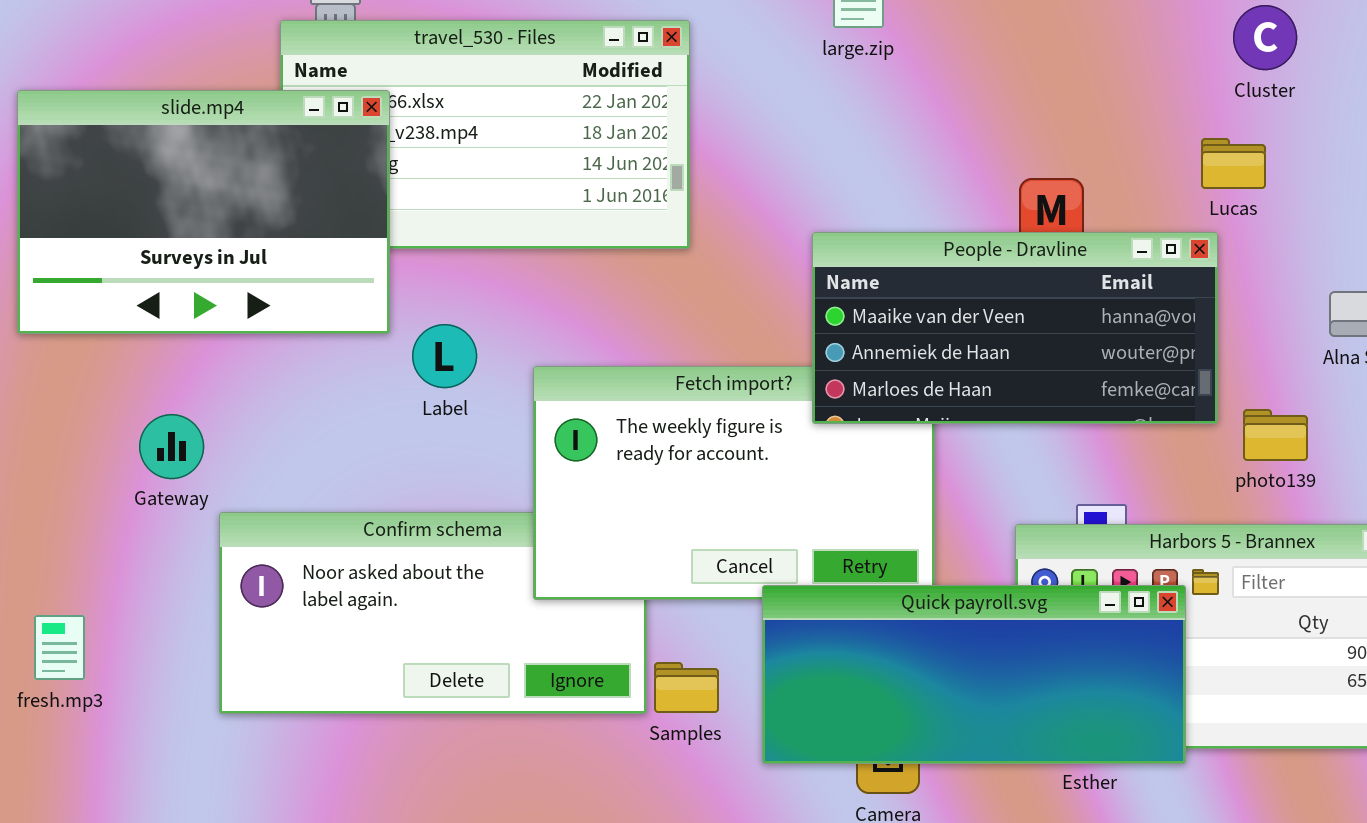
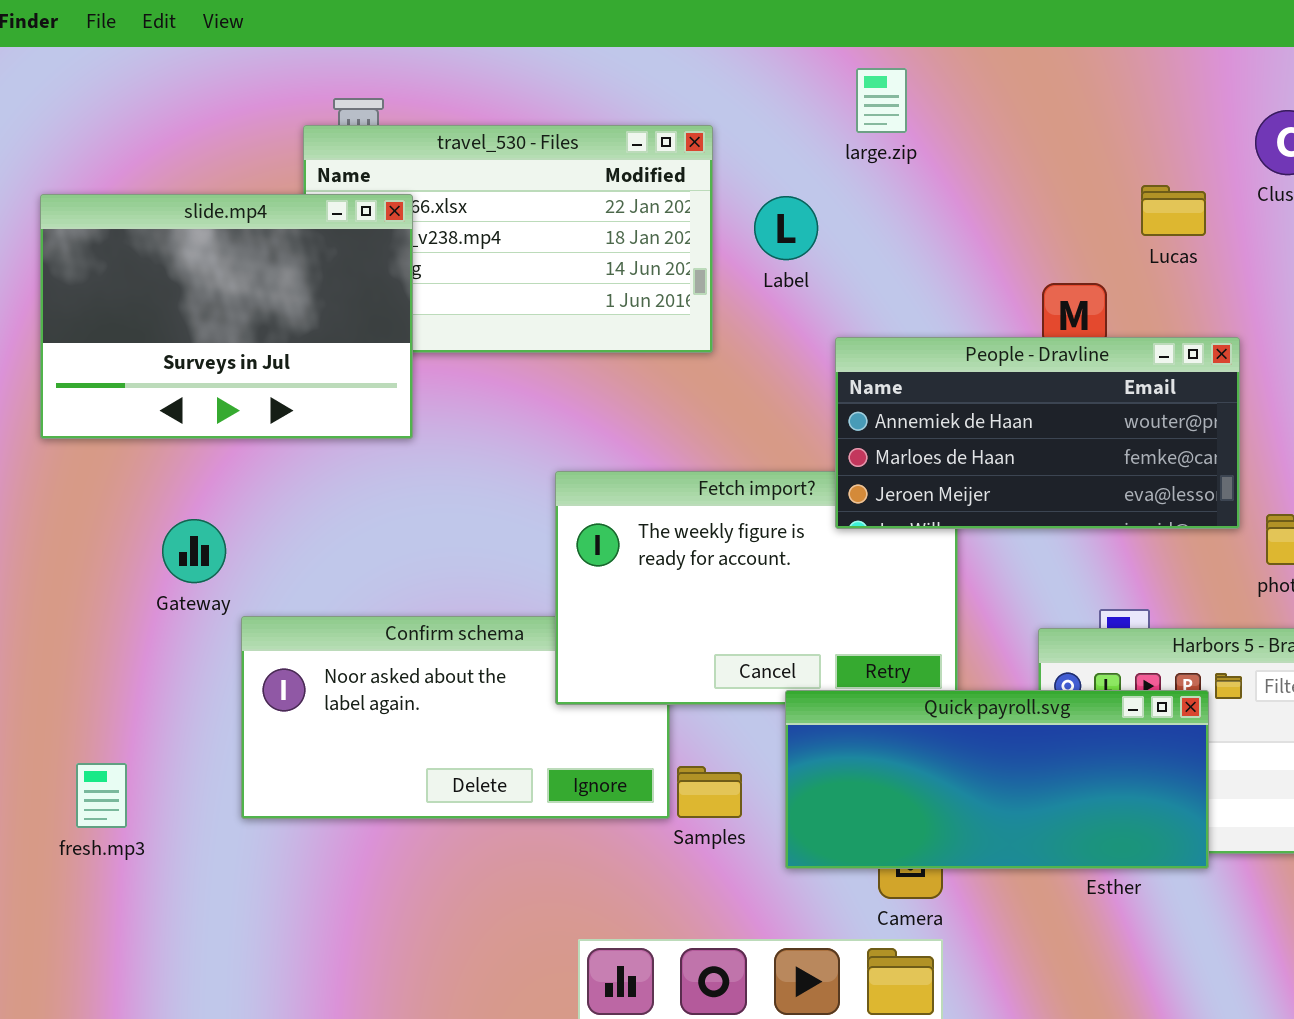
Lucas: [1201,138,1266,189] -> [1141,185,1206,236], moved
People - Dravline: [812,232,1218,424] -> [835,337,1240,529], scrolled down 1 row
Label: [412,324,477,388] -> [754,196,818,260], moved
fresh.mp3: [34,615,85,680] -> [76,763,127,828], moved

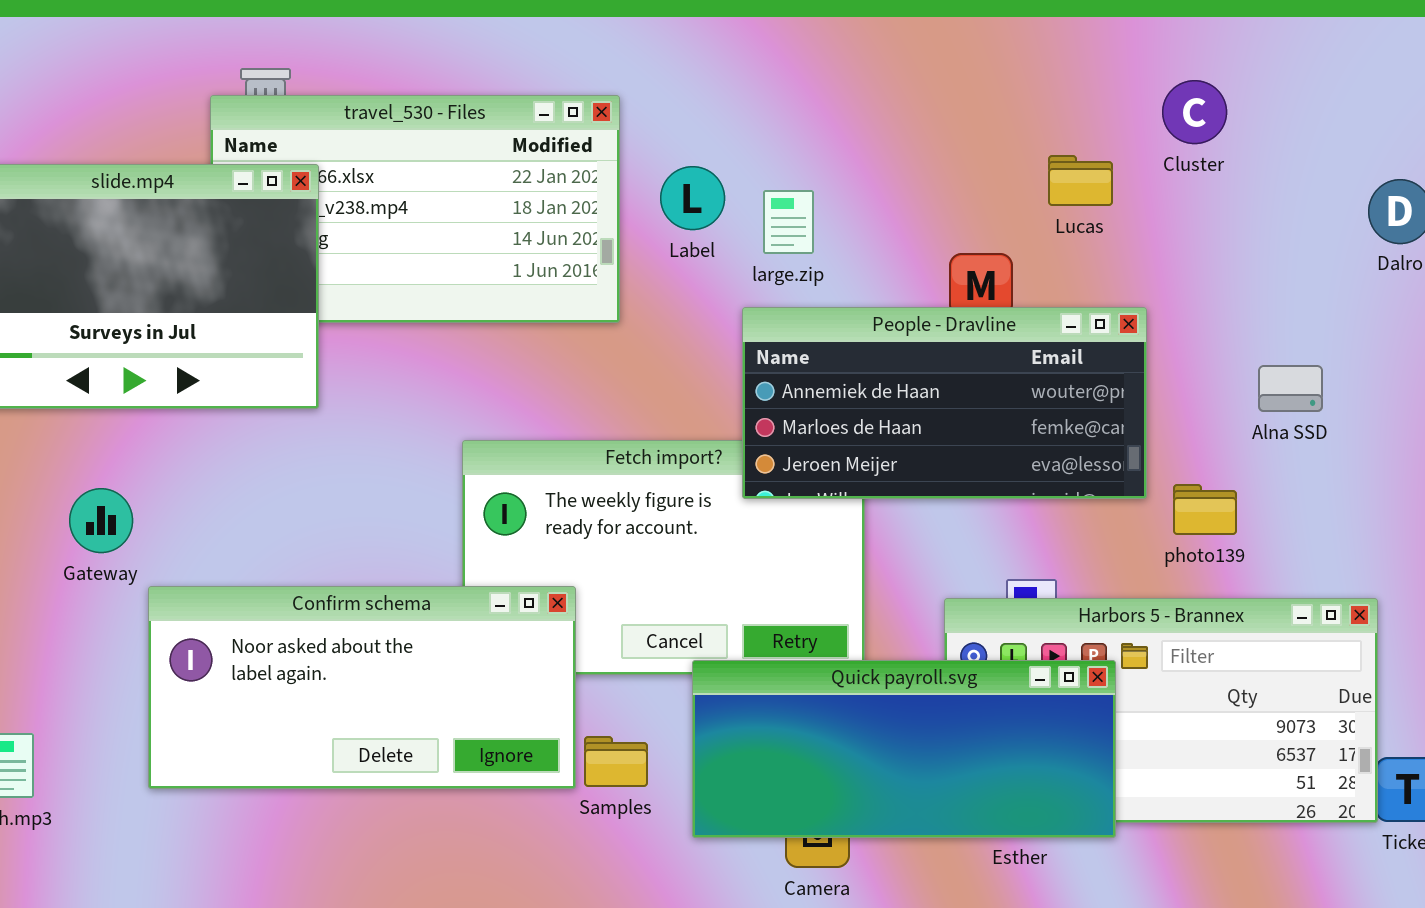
large.zip: [856,68,907,133] -> [763,190,814,254], moved
Confirm schema: [241,616,670,819] -> [148,586,576,789], raised

